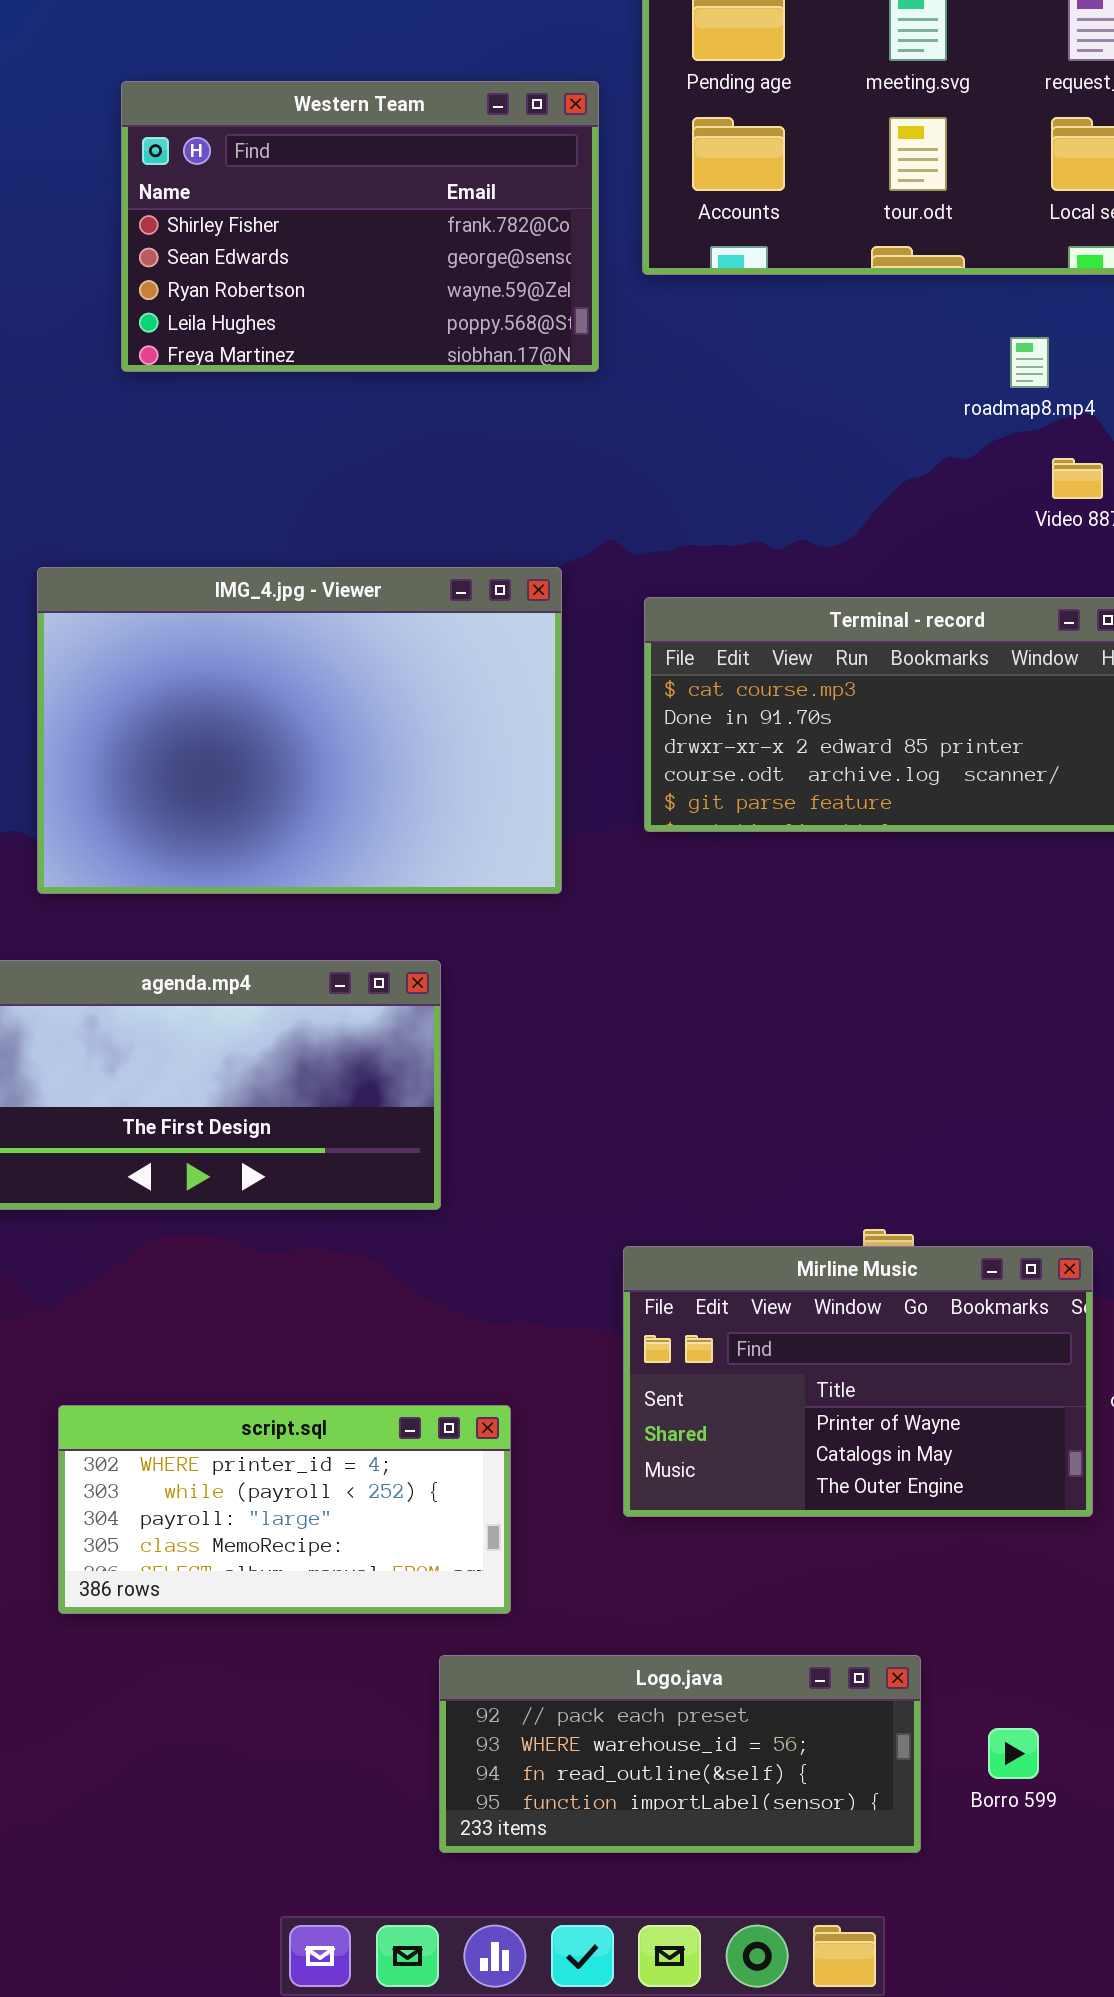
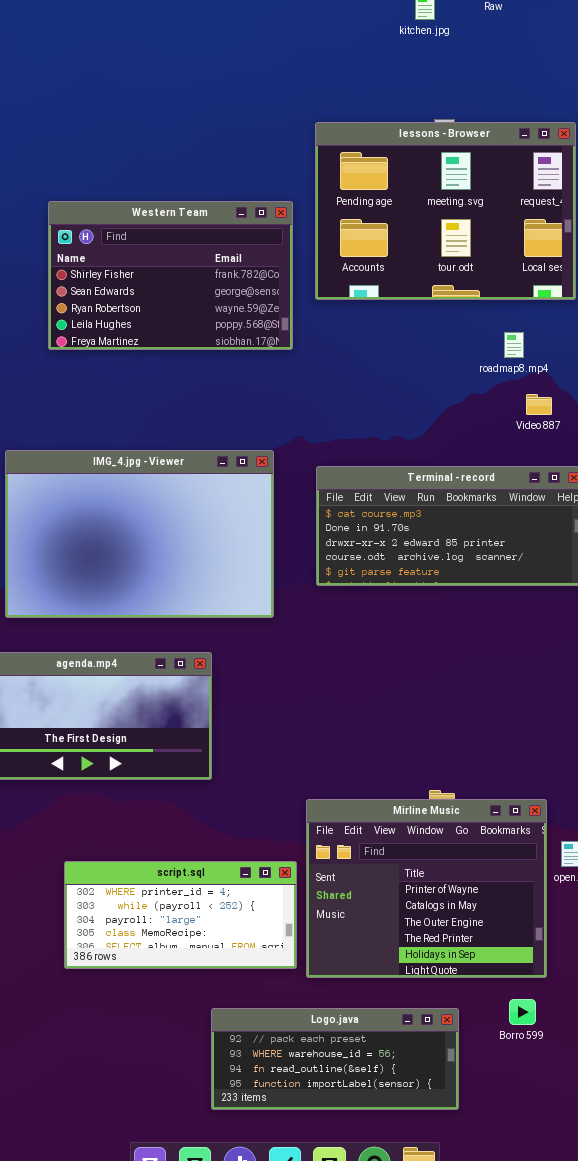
Mirline Music: [623,1246,1093,1517] -> [306,799,547,978], resized
script.sql: [58,1405,511,1614] -> [64,861,297,969], moved
Borro 599: [988,1728,1039,1779] -> [509,999,536,1025], moved

